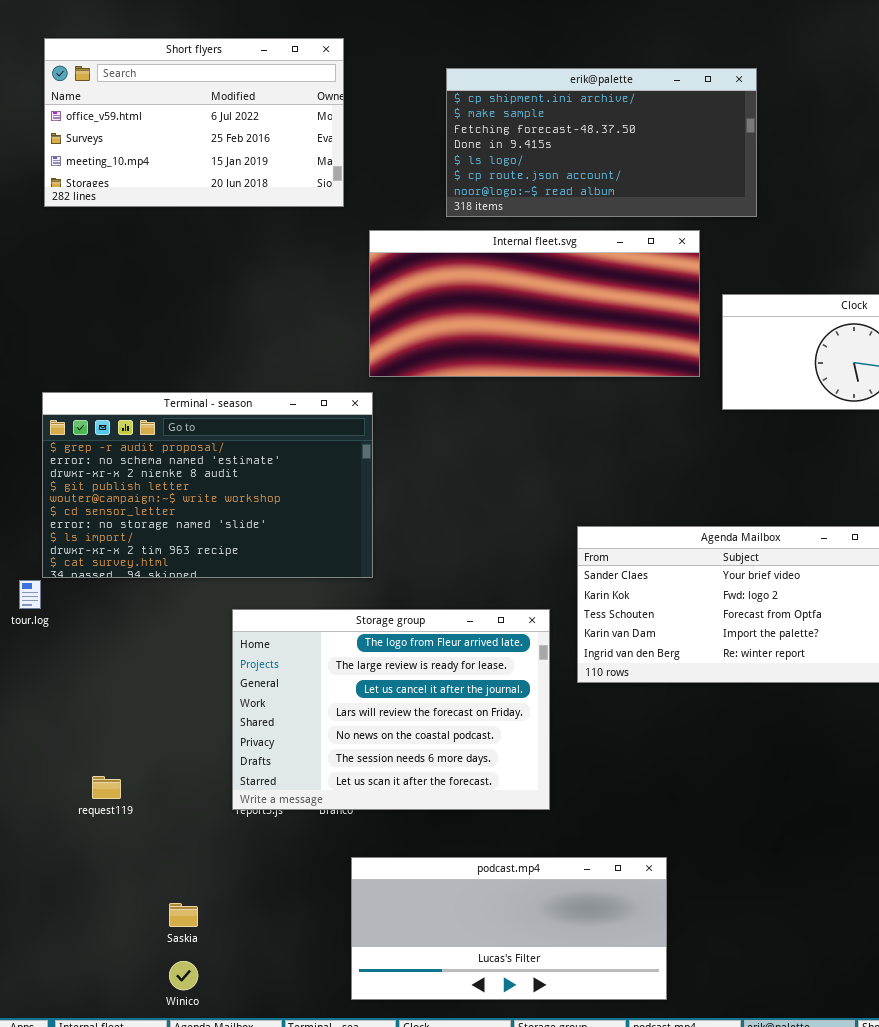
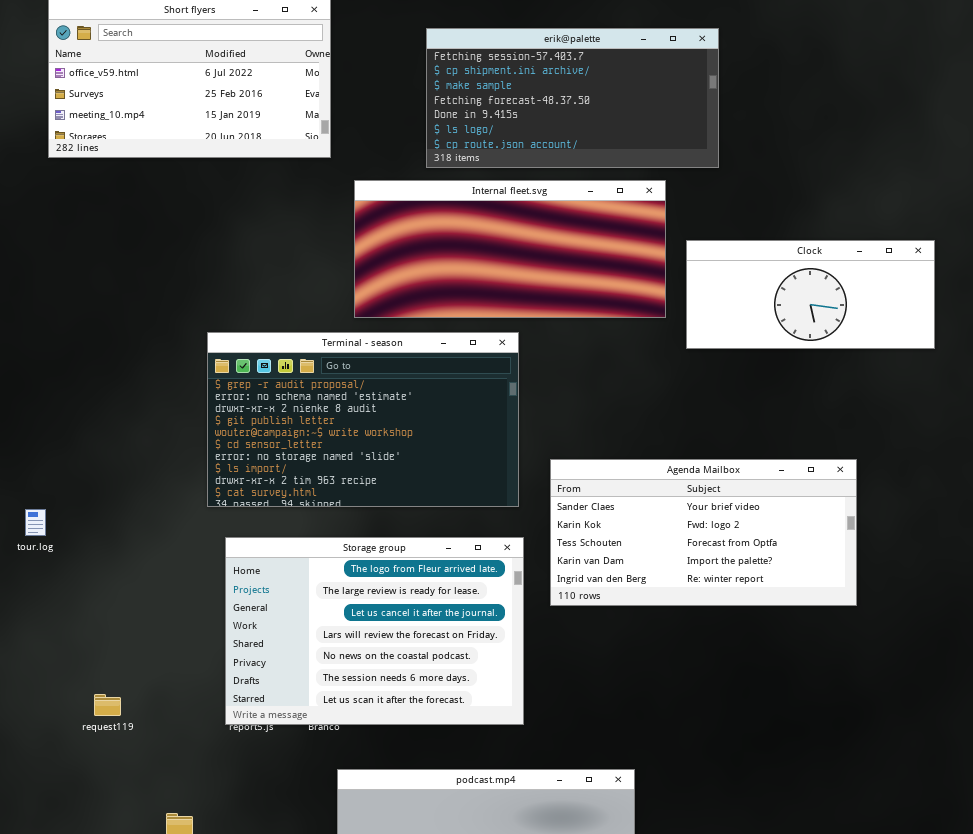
erik@palette: [446,68,757,217] -> [426,28,719,168], scrolled up 1 row
Terminal - season: [42,392,373,578] -> [207,332,519,507], moved

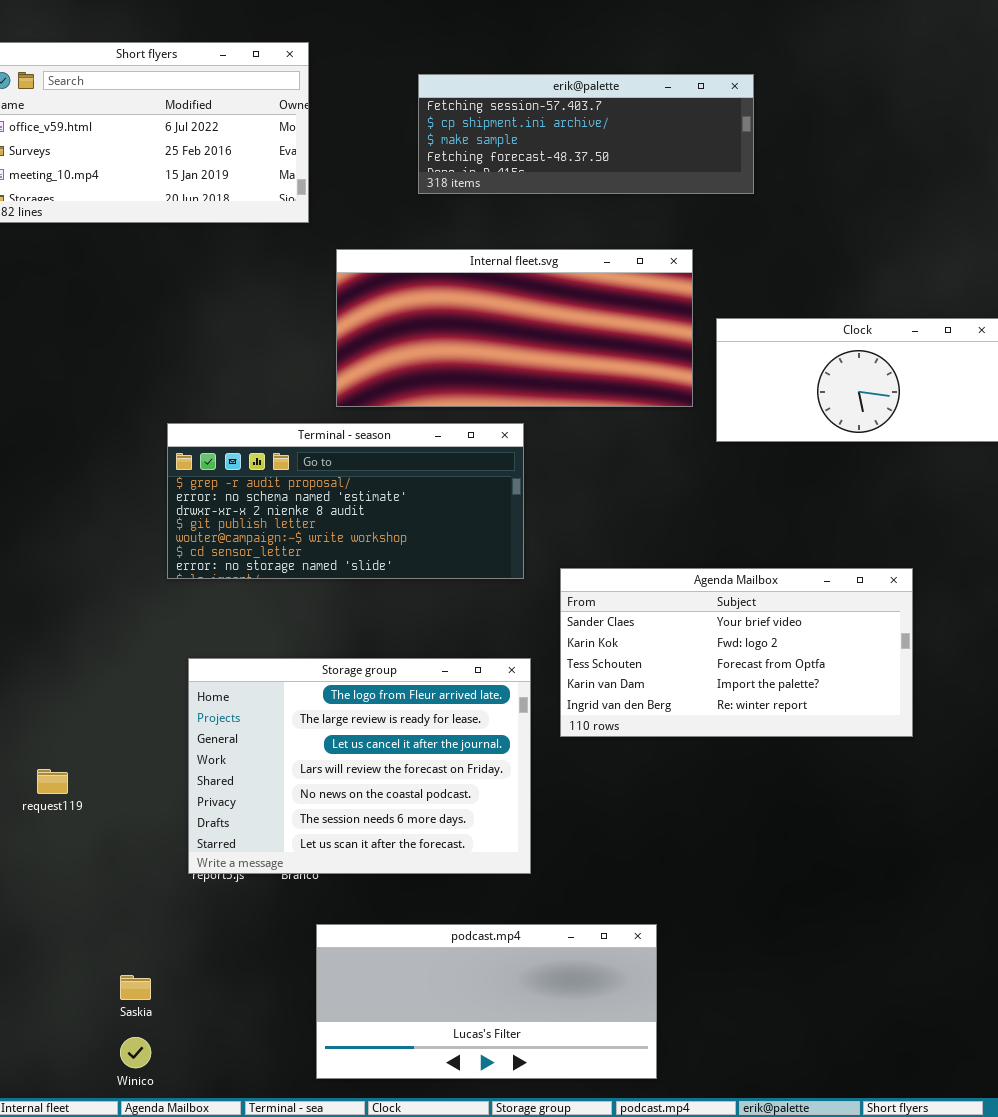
erik@palette: [426,28,719,168] -> [418,74,754,194], resized
Terminal - season: [207,332,519,507] -> [167,423,524,579], resized
request119: [94,694,121,716] -> [37,769,68,794], moved

